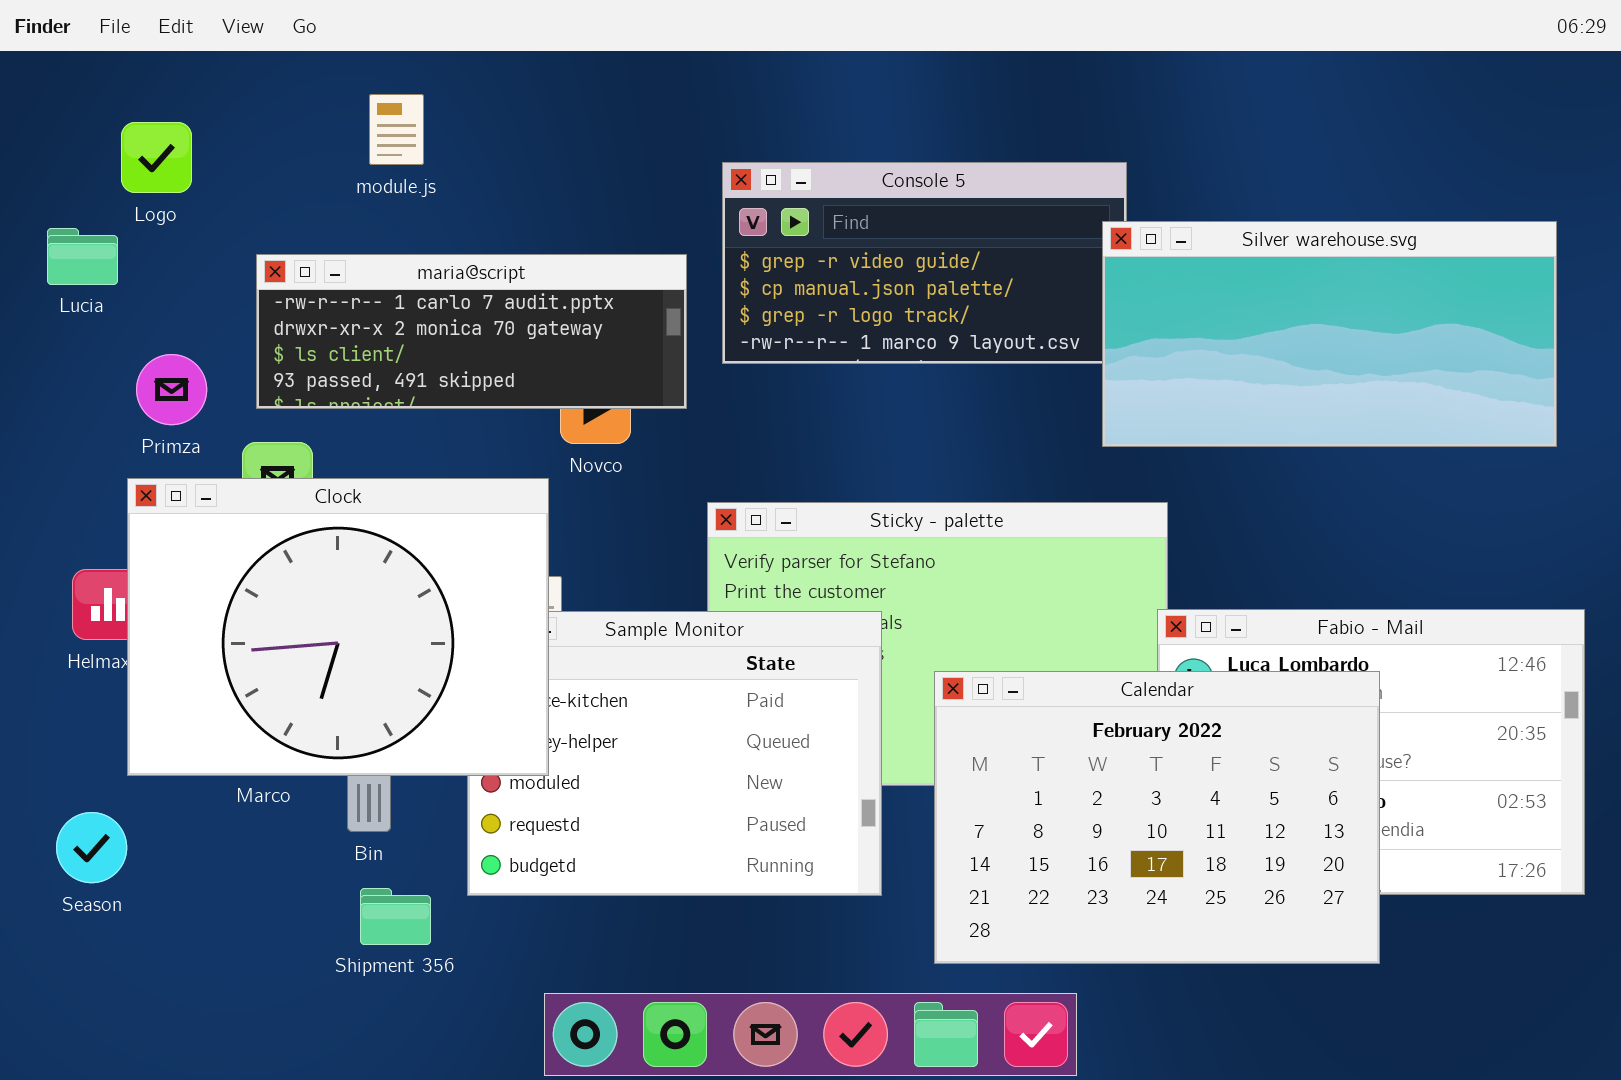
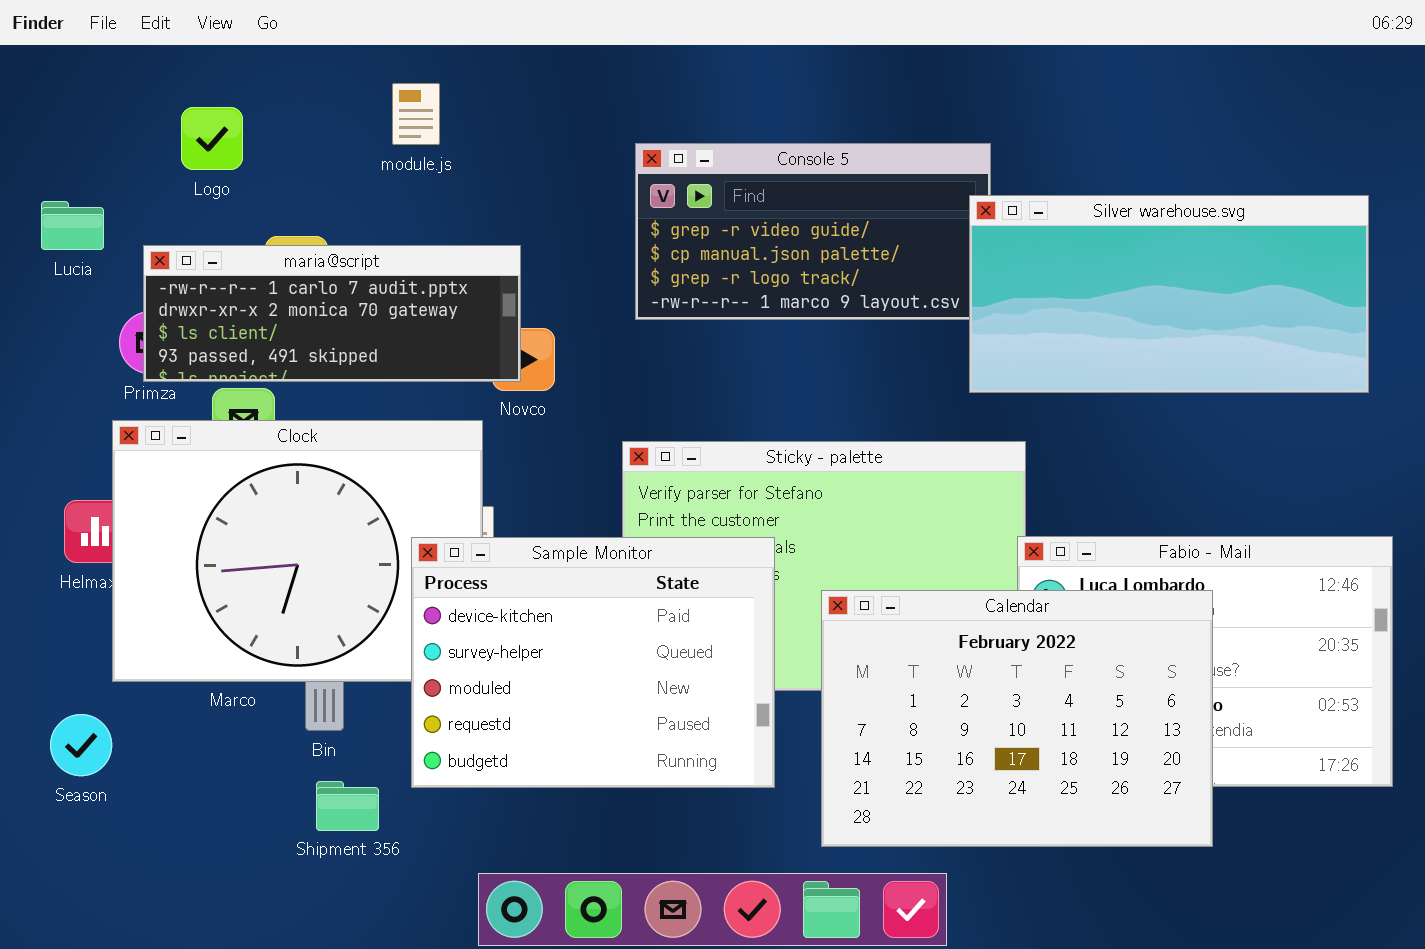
module.js: [369,94,424,165] -> [392,83,440,145], moved
Logo: [121,122,192,193] -> [181,107,243,170], moved
maria@script: [256,254,687,409] -> [143,245,521,382], moved
Sample Monitor: [467,611,882,896] -> [411,537,775,788], raised

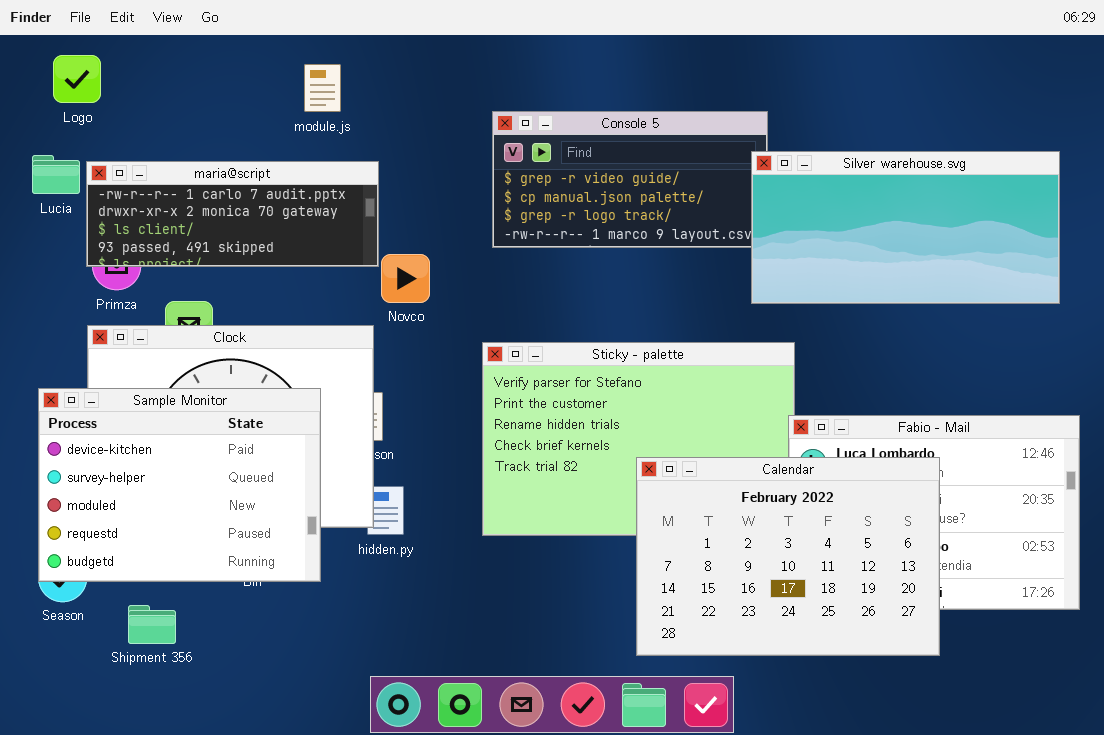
Logo: [181,107,243,170] -> [53,55,101,103], moved
maria@script: [143,245,521,382] -> [86,161,379,267], moved
Sample Monitor: [411,537,775,788] -> [38,388,321,582], moved
Shipment 356: [316,781,379,831] -> [128,605,176,644], moved

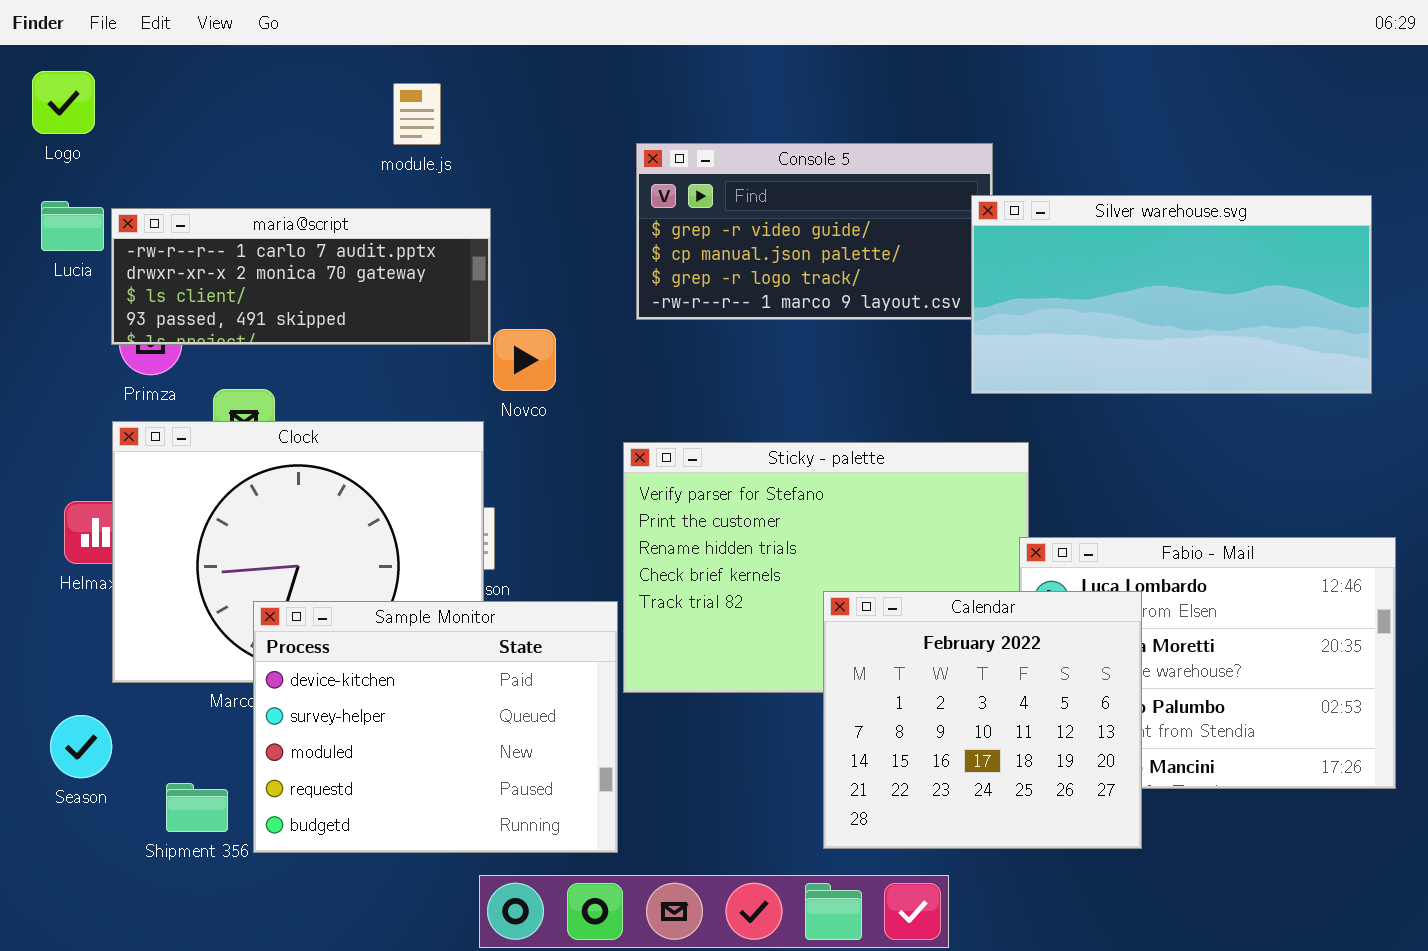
Logo: [53,55,101,103] -> [32,71,95,134], moved
Sample Monitor: [38,388,321,582] -> [253,601,618,853], moved
Calendar: [636,457,940,656] -> [823,591,1142,849], resized

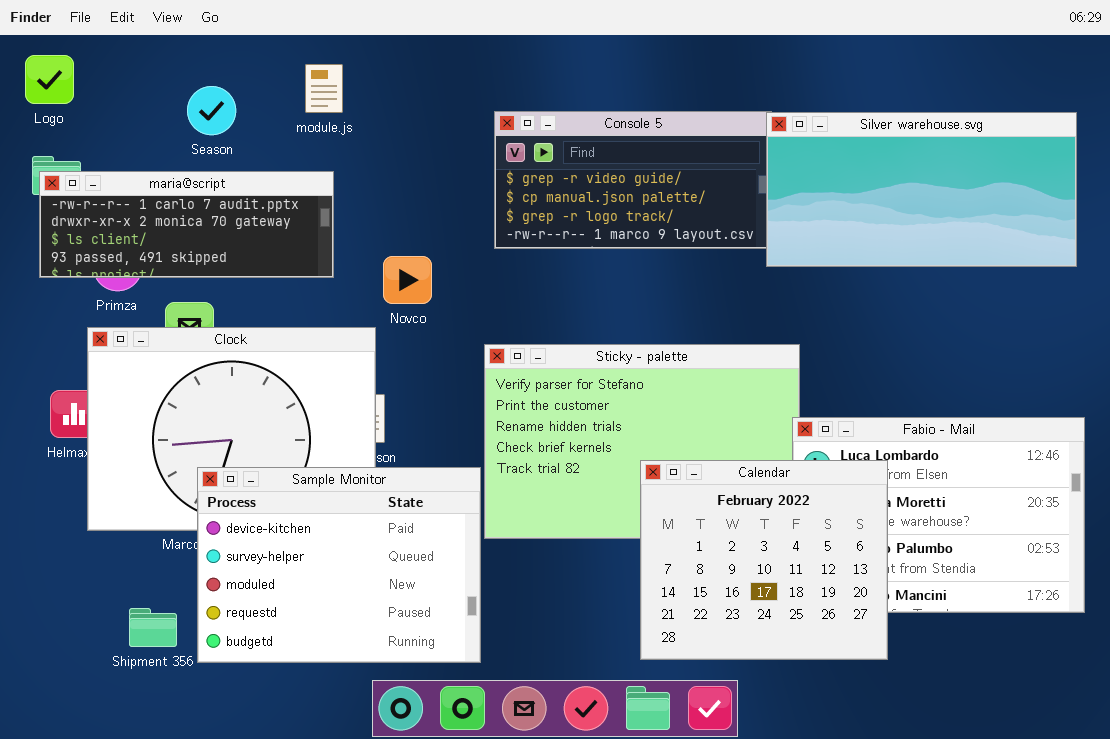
Silver warehouse.svg: [971,195,1372,394] -> [766,112,1077,267], moved
maria@script: [111,208,491,345] -> [39,171,334,278], moved
Season: [50,715,112,778] -> [187,86,236,135], moved

